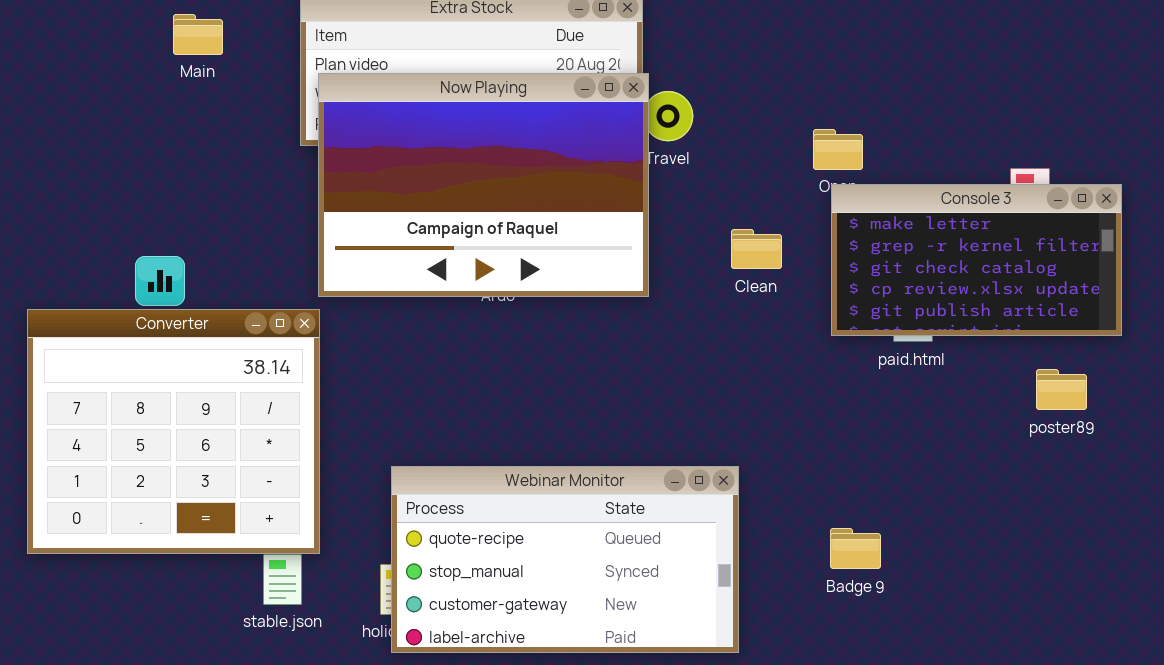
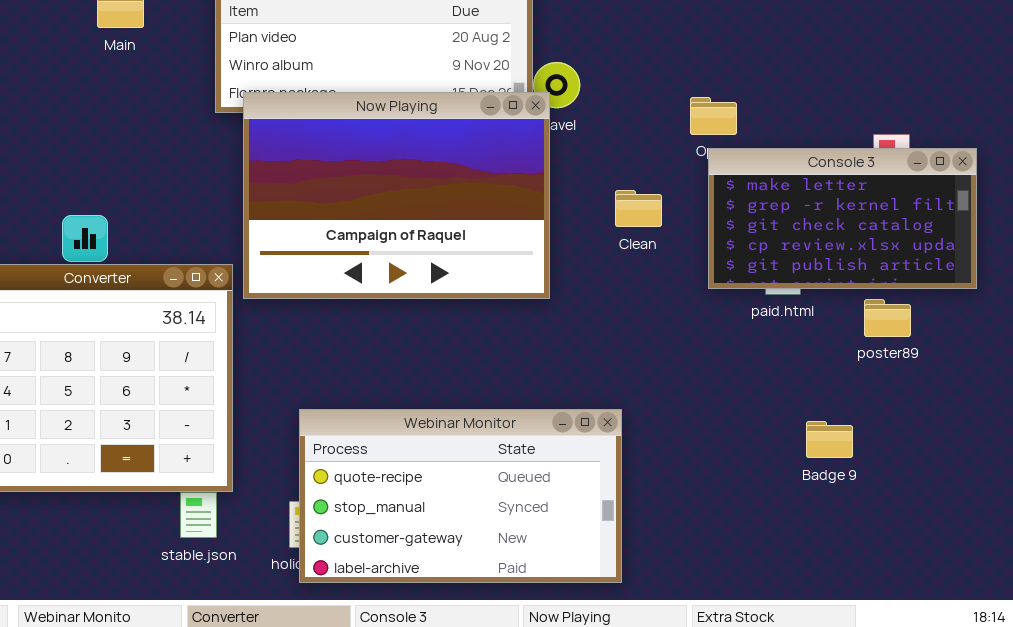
Now Playing: [318,73,649,297] -> [243,92,550,299], moved
poster89: [1036,369,1087,410] -> [864,299,911,337], moved
Badge 9: [830,528,881,569] -> [806,421,853,458], moved

